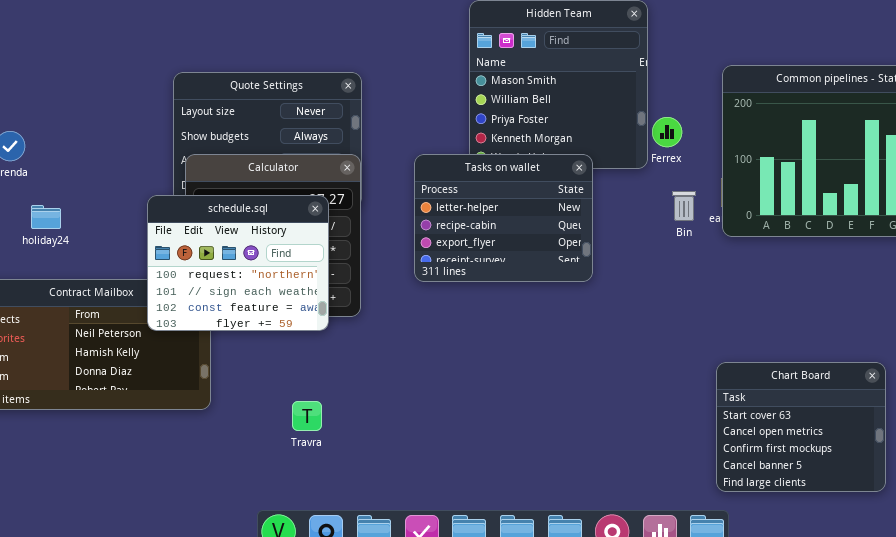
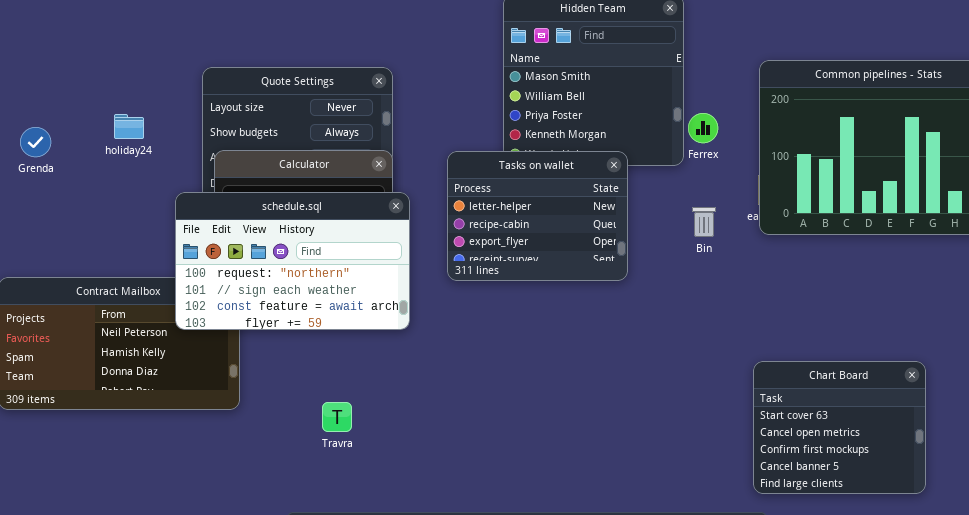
Bin: [672,191,696,221] -> [692,207,716,237], moved
schedule.sql: [147,195,329,331] -> [175,192,410,330], resized
holiday24: [31,205,61,229] -> [114,114,144,139], moved

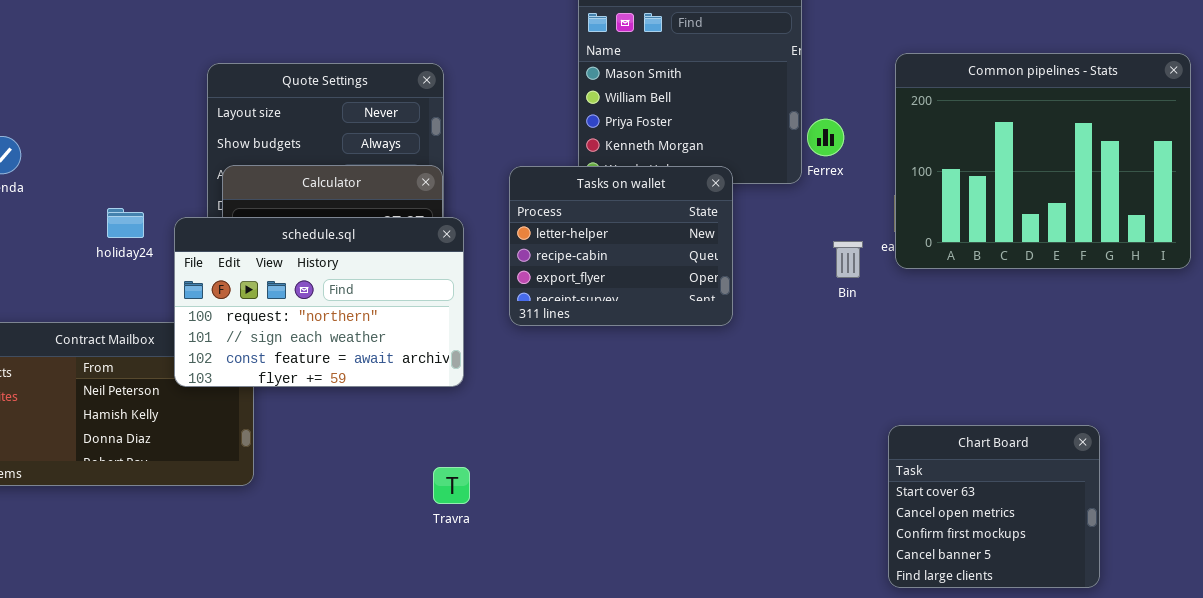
holiday24: [114,114,144,139] -> [107,208,144,238], moved
Bin: [692,207,716,237] -> [833,241,863,278], moved
Travra: [322,402,352,432] -> [433,467,470,504], moved

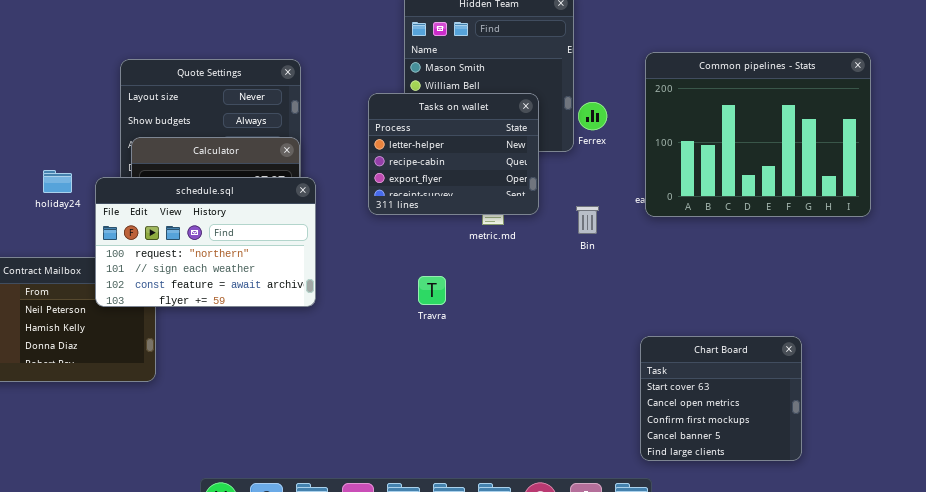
Tasks on wallet: [509,166,733,326] -> [368,93,539,215], moved
Bin: [833,241,863,278] -> [576,206,599,234], moved
Travra: [433,467,470,504] -> [418,276,446,305], moved

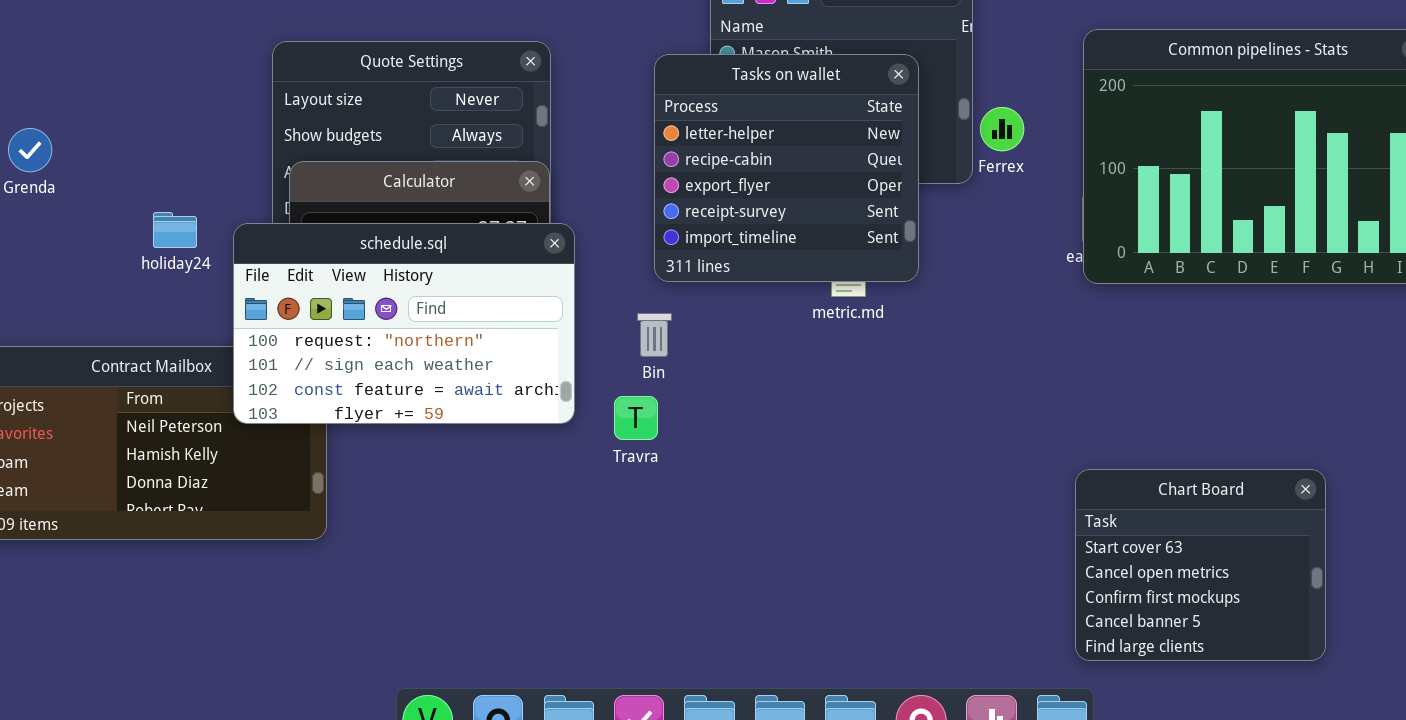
Tasks on wallet: [368,93,539,215] -> [654,54,919,282], resized
Bin: [576,206,599,234] -> [637,313,672,357], moved
Travra: [418,276,446,305] -> [614,396,658,440], moved

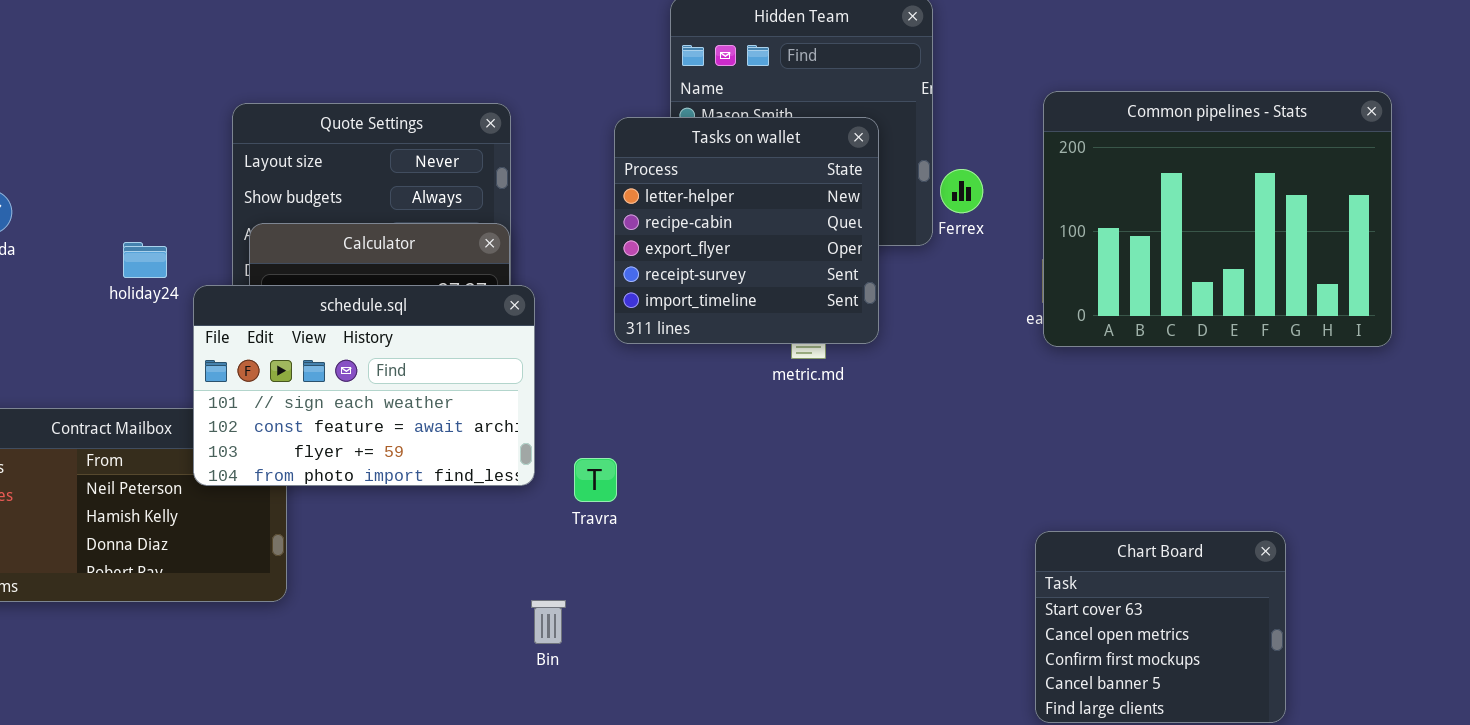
holiday24: [153,212,197,248] -> [123,242,167,278], moved
schedule.sql: [233,223,575,424] -> [193,285,535,486], scrolled down 1 row
Bin: [637,313,672,357] -> [531,600,566,644], moved

